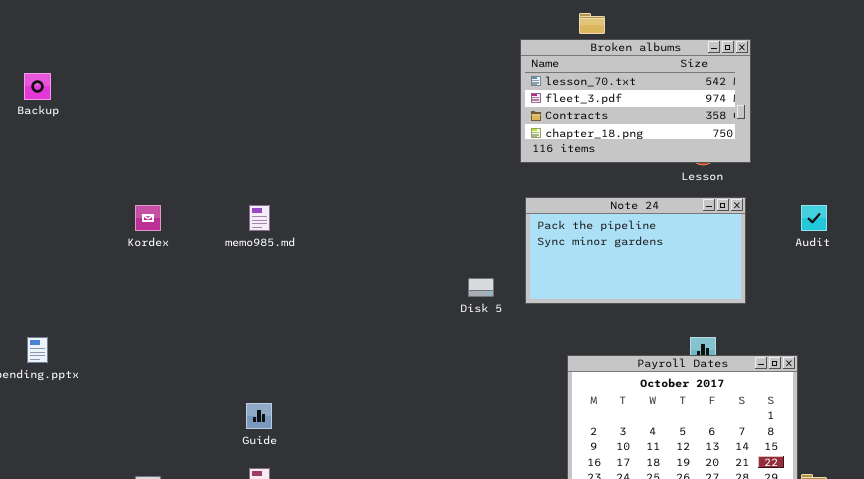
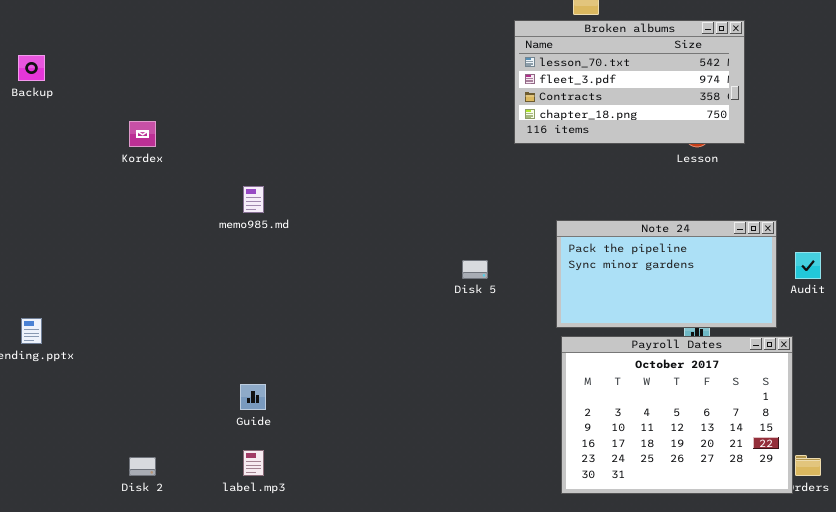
Note 24: [525,197,746,304] -> [556,220,777,328], moved
Kordex: [135,205,161,231] -> [129,121,156,147], moved
Audit: [801,205,827,231] -> [795,252,821,279], moved

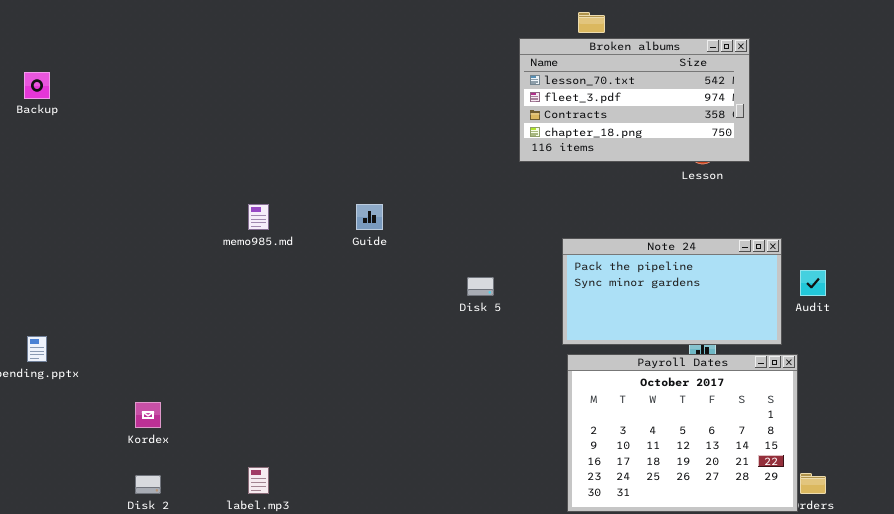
Kordex: [129,121,156,147] -> [135,402,161,428], moved
Guide: [240,384,266,410] -> [356,204,383,230], moved

